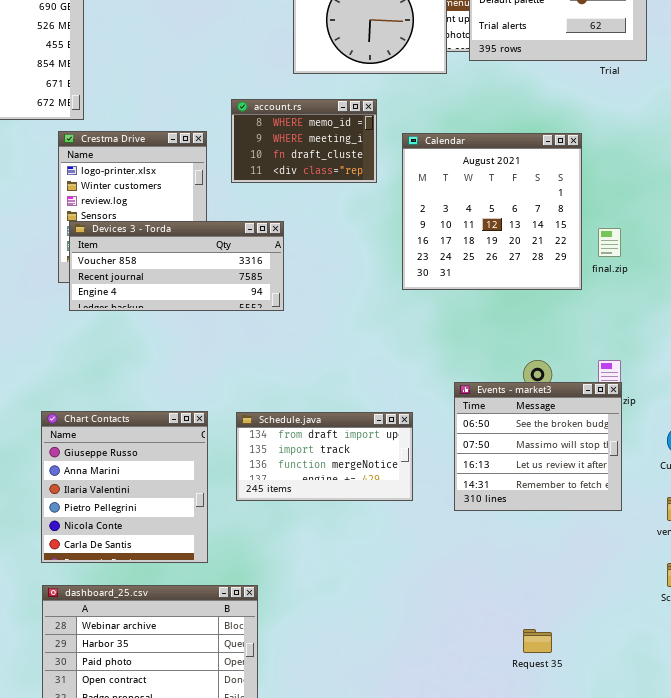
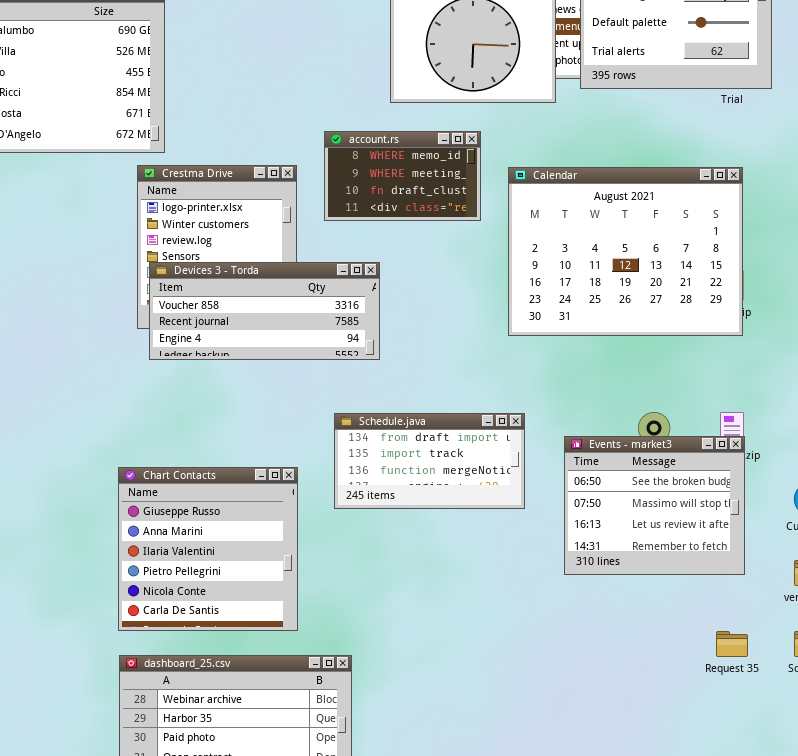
Calendar: [402,133,582,290] -> [508,167,743,336], resized
Schedule.java: [236,412,413,501] -> [334,413,525,509], moved
Request 35: [523,629,552,653] -> [716,631,748,657], moved

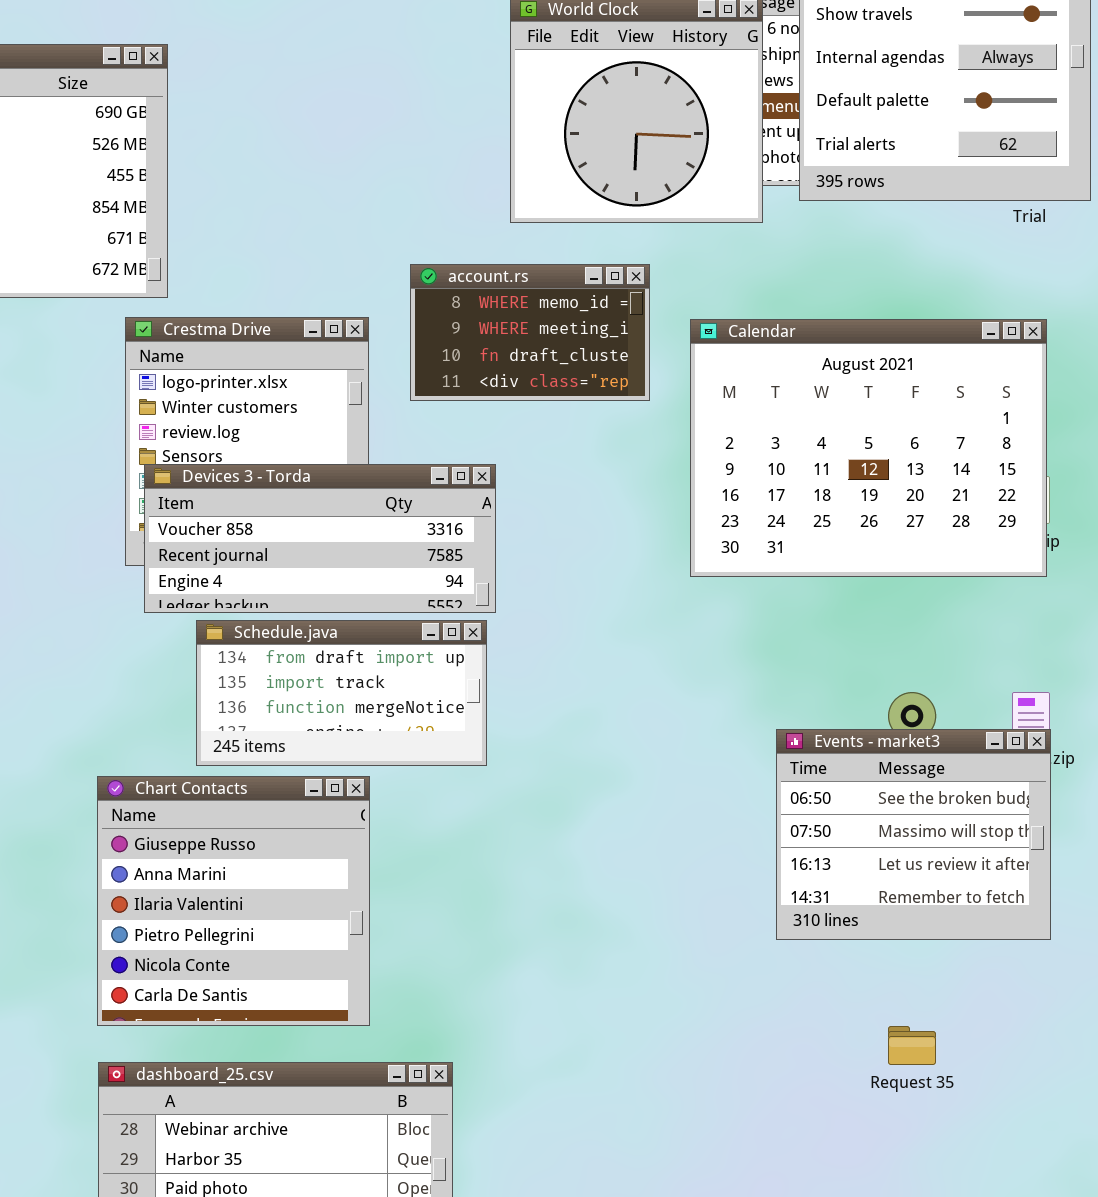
Schedule.java: [334,413,525,509] -> [196,620,487,766], moved
Request 35: [716,631,748,657] -> [888,1026,936,1065], moved

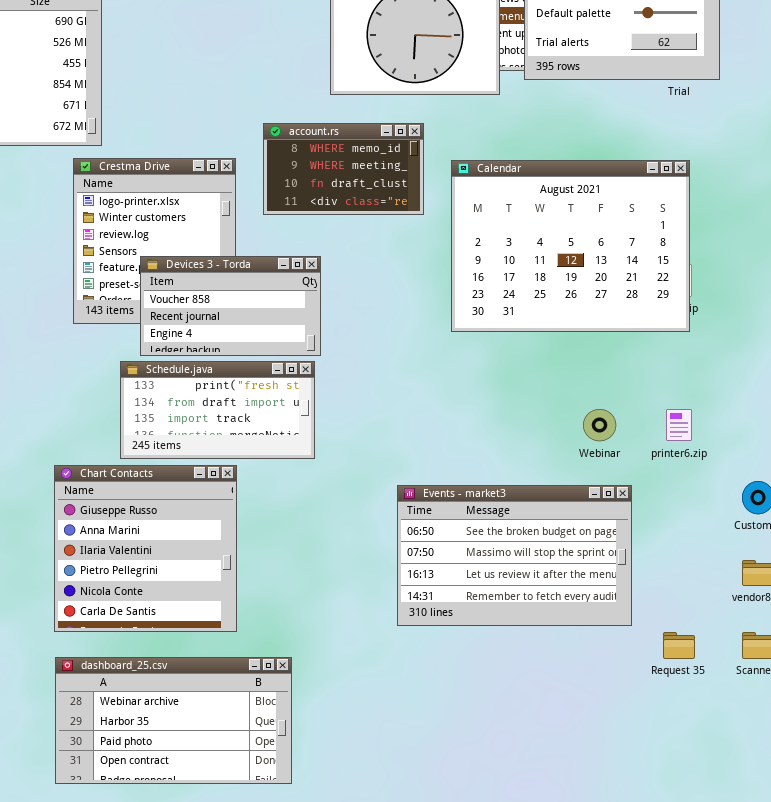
Devices 3 - Torda: [144,464,496,613] -> [140,256,321,356], resized
Schedule.java: [196,620,487,766] -> [120,361,315,459], scrolled up 1 row
Events - market3: [776,729,1051,940] -> [397,485,632,626], moved, resized
Request 35: [888,1026,936,1065] -> [663,632,695,659], moved

